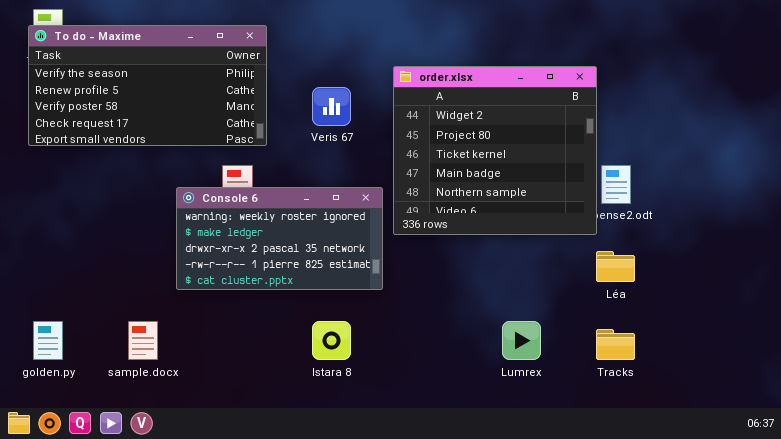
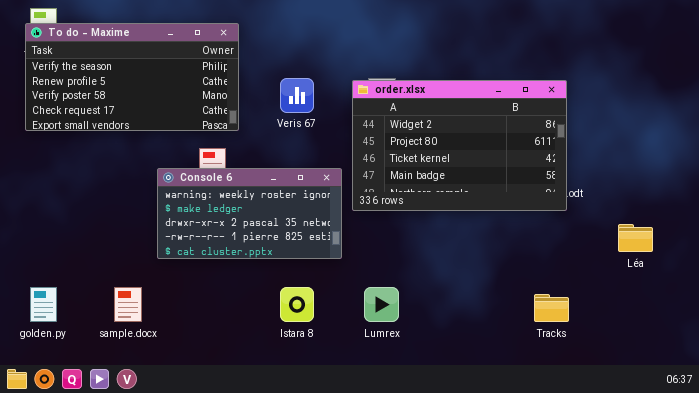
order.xlsx: [393,66,597,235] -> [352,80,567,211], resized
Léa: [596,251,635,282] -> [618,224,653,252], moved
Lumrex: [502,321,541,360] -> [364,287,399,322], moved

